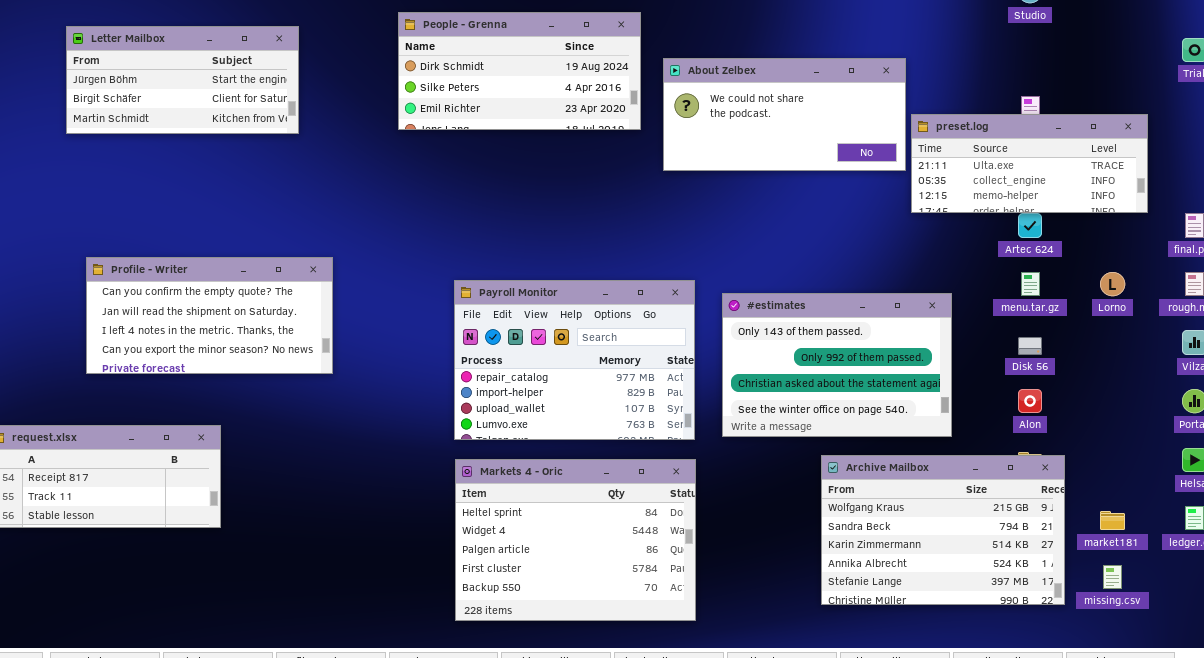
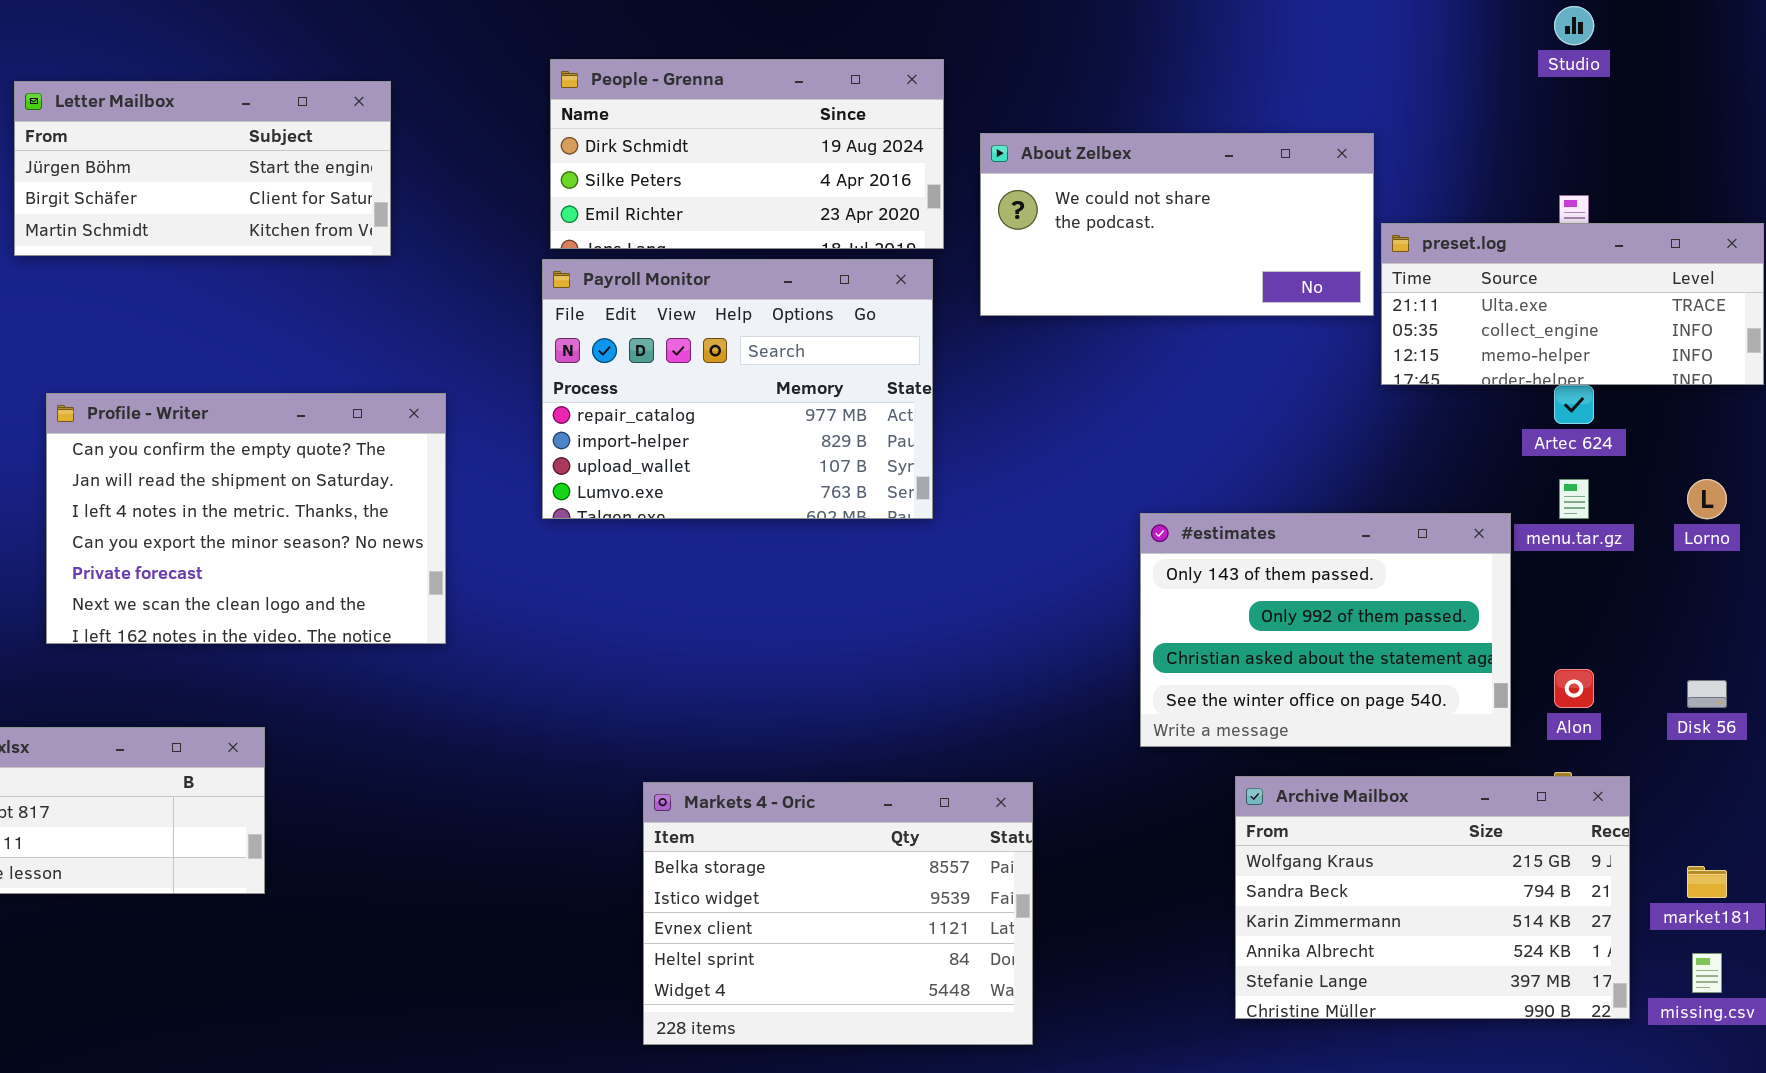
Profile - Writer: [86,257,333,374] -> [46,393,446,644], resized
Payroll Monitor: [454,280,695,440] -> [542,259,933,519], moved
#estimates: [722,293,952,437] -> [1140,513,1511,747], moved
Disk 56: [1018,337,1042,355] -> [1687,680,1727,708], moved
Markets 4 - Oric: [455,459,696,621] -> [643,782,1033,1045], scrolled up 3 rows

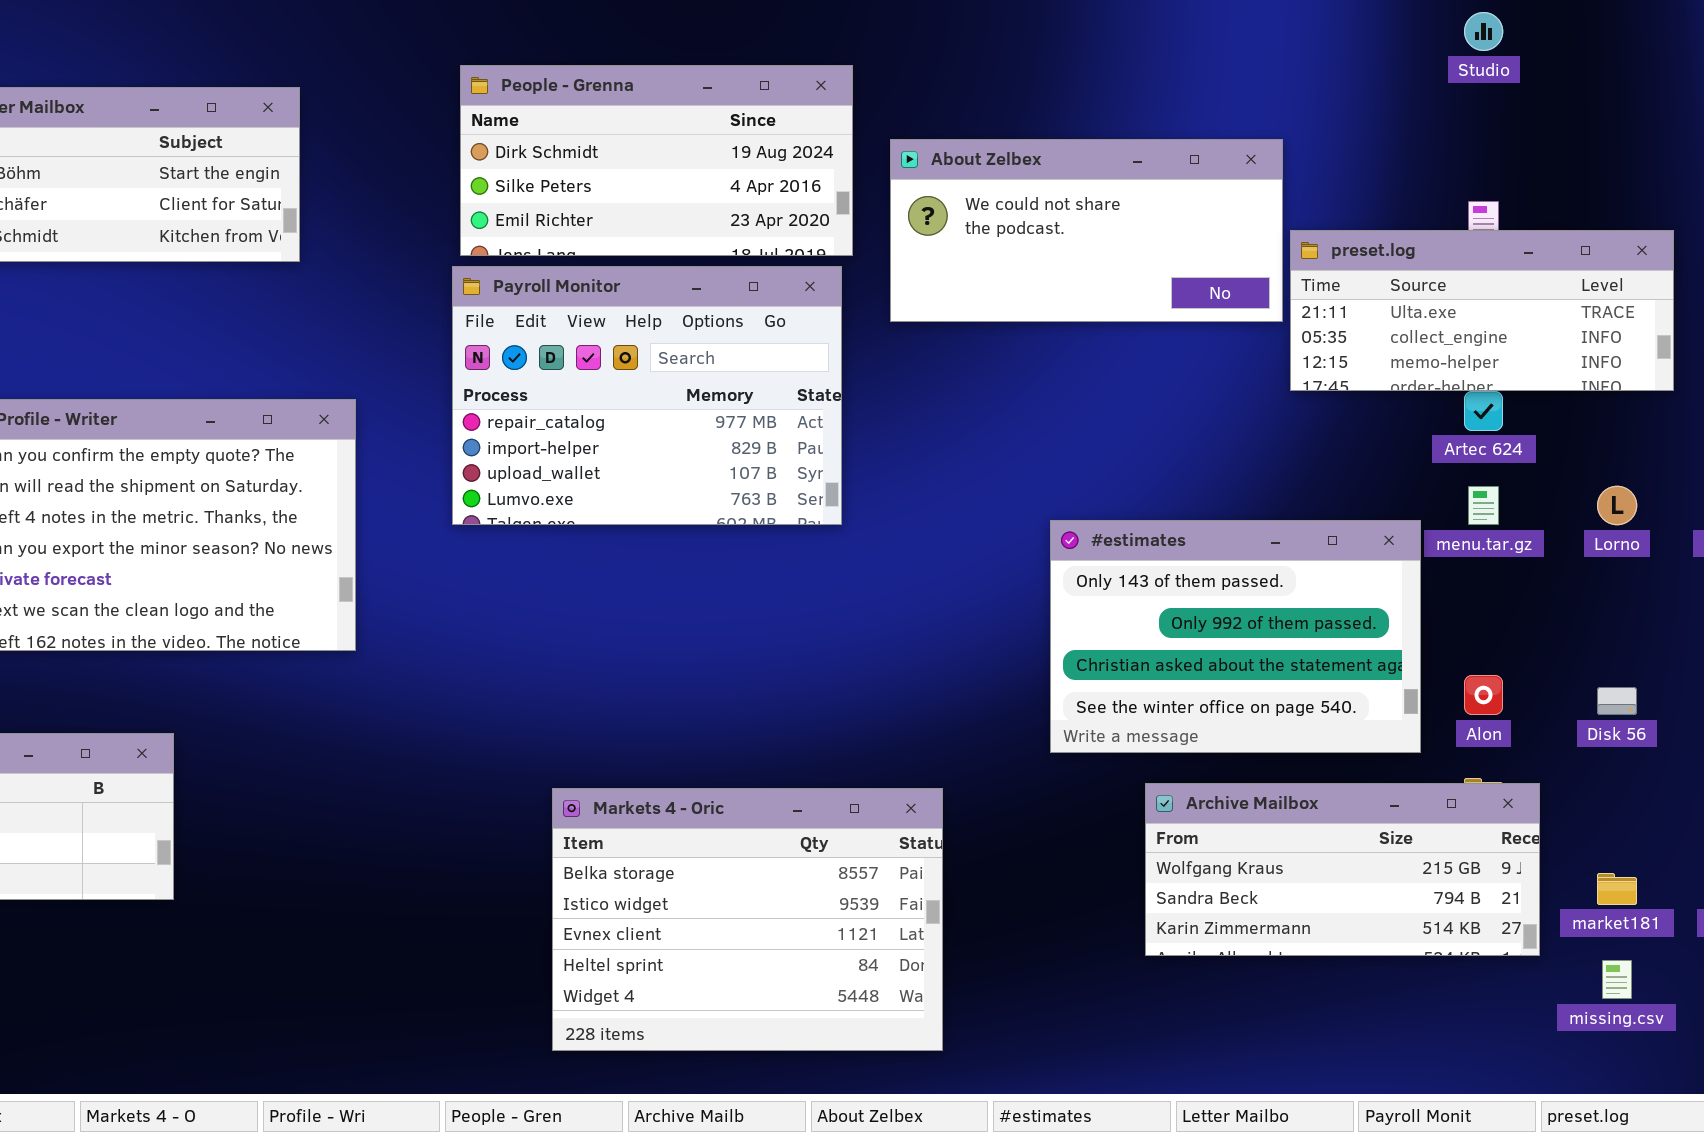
Archive Mailbox: [1235,776,1630,1019] -> [1145,783,1540,956], resized

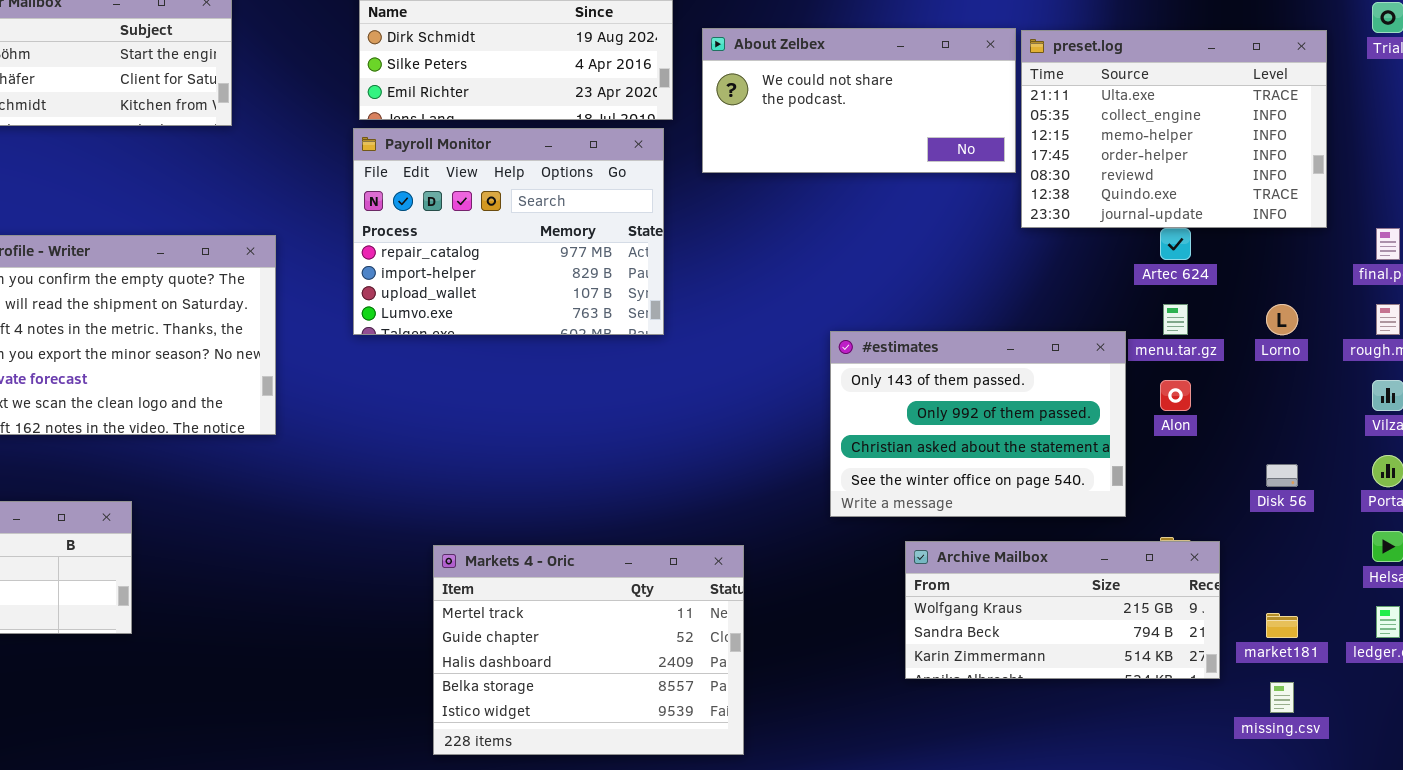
preset.log: [1290,230,1674,391] -> [1021,30,1327,228], resized
Alon: [1464,675,1503,715] -> [1160,380,1191,411], moved
Markets 4 - Oric: [552,788,943,1051] -> [433,545,744,755], scrolled up 3 rows

